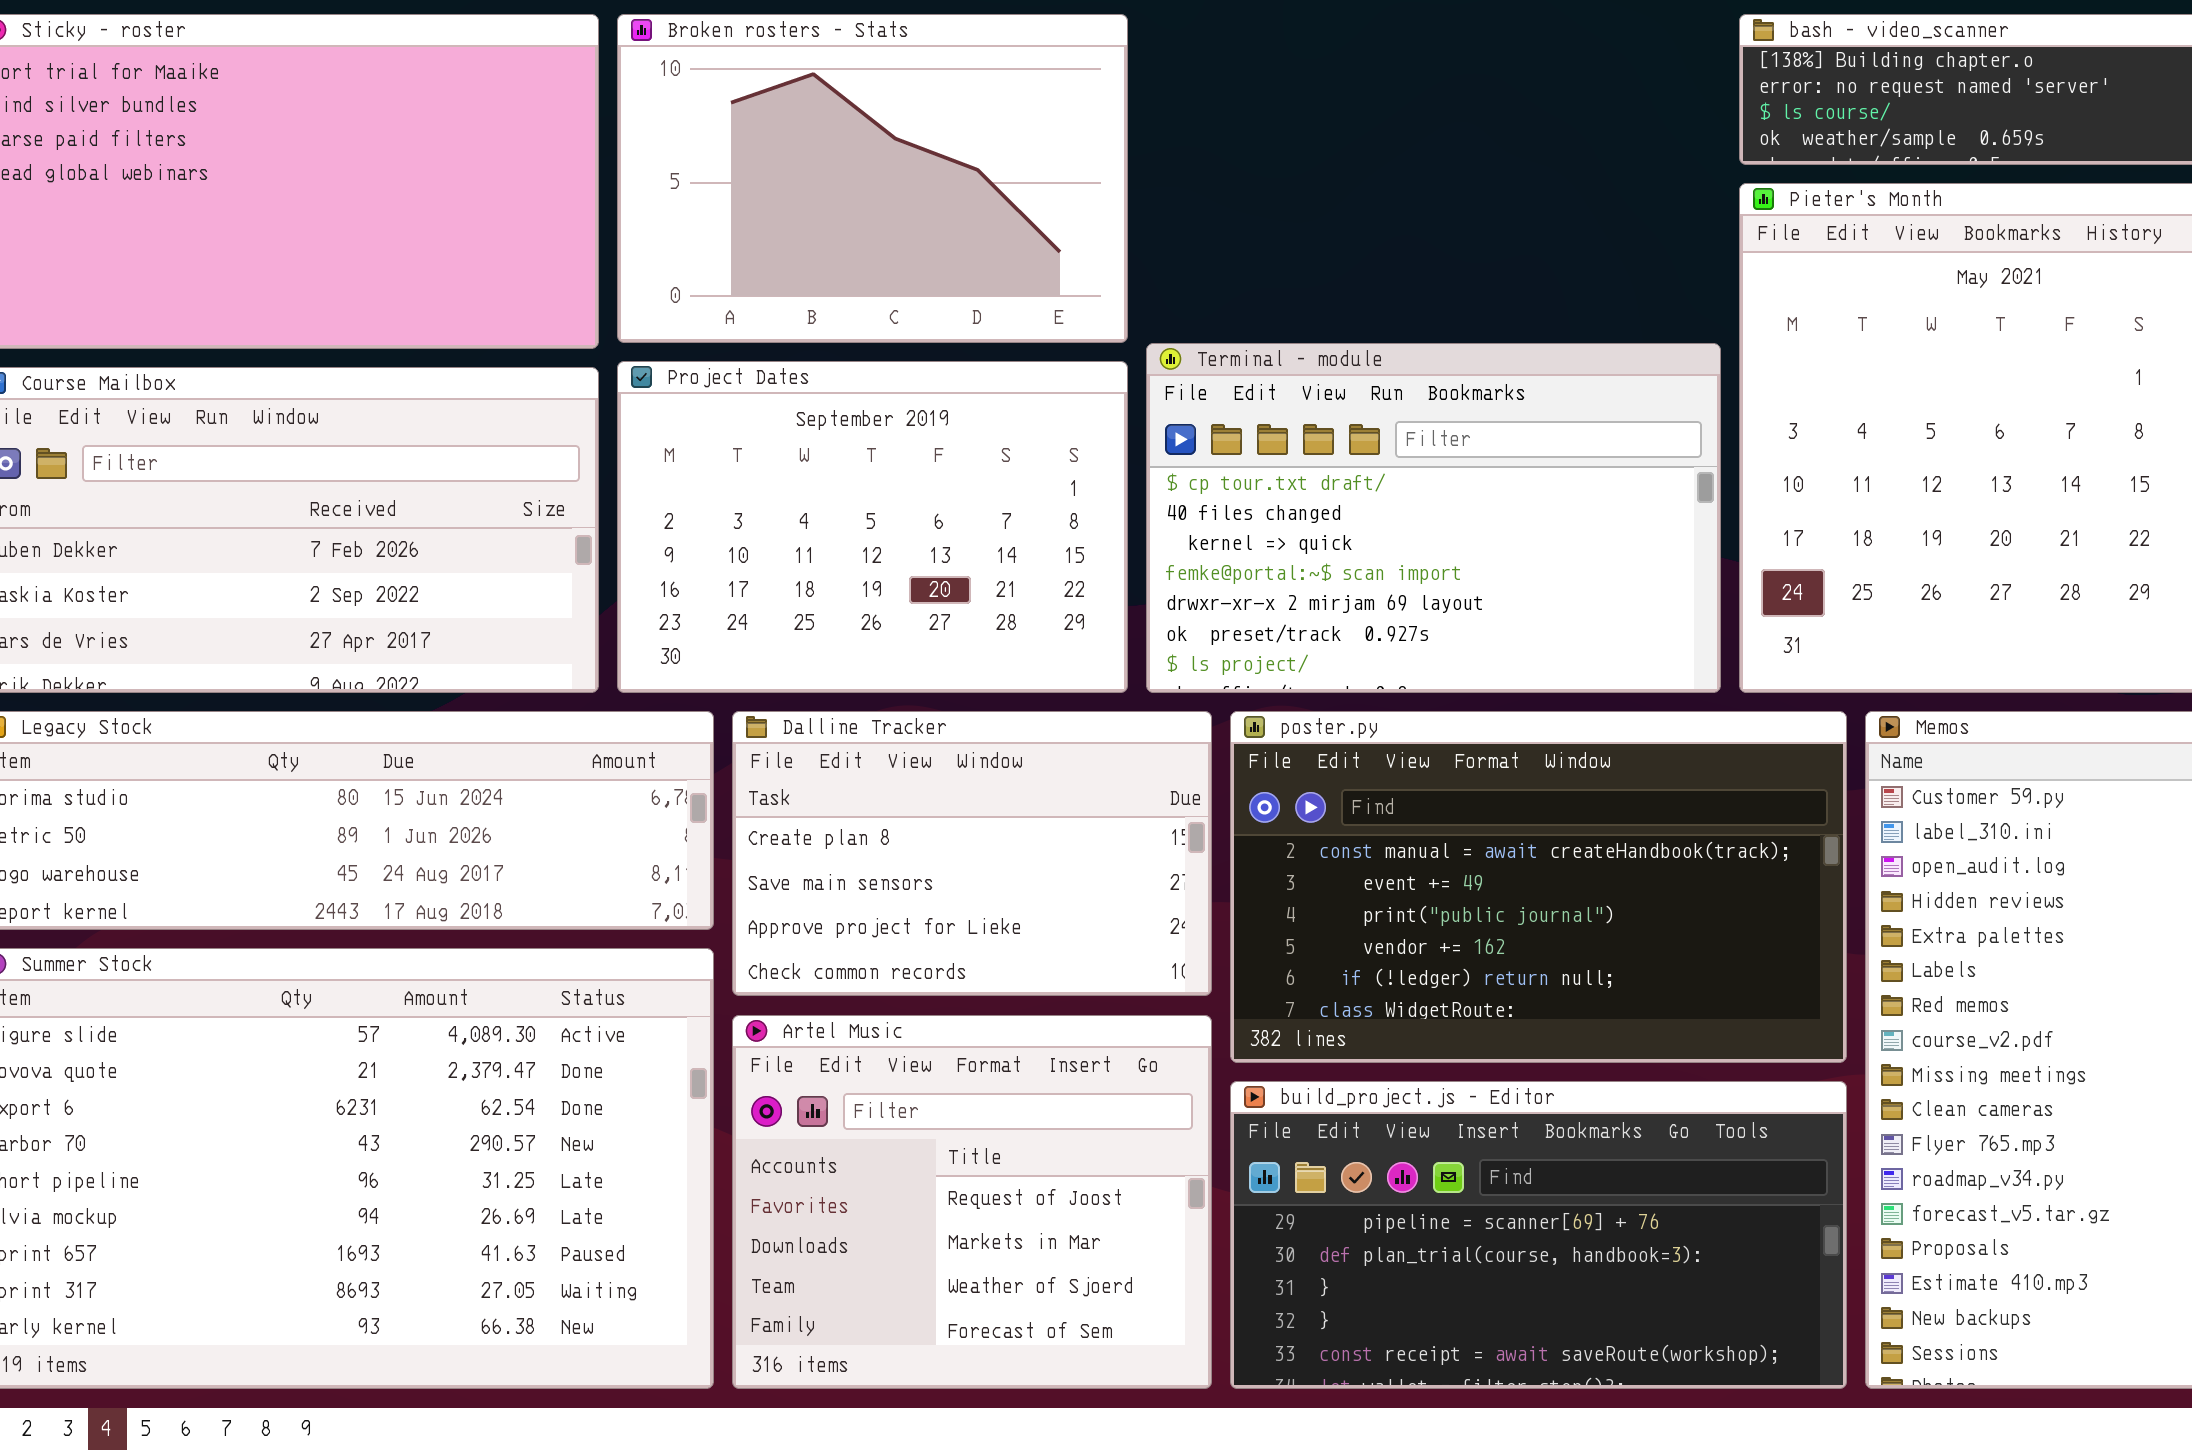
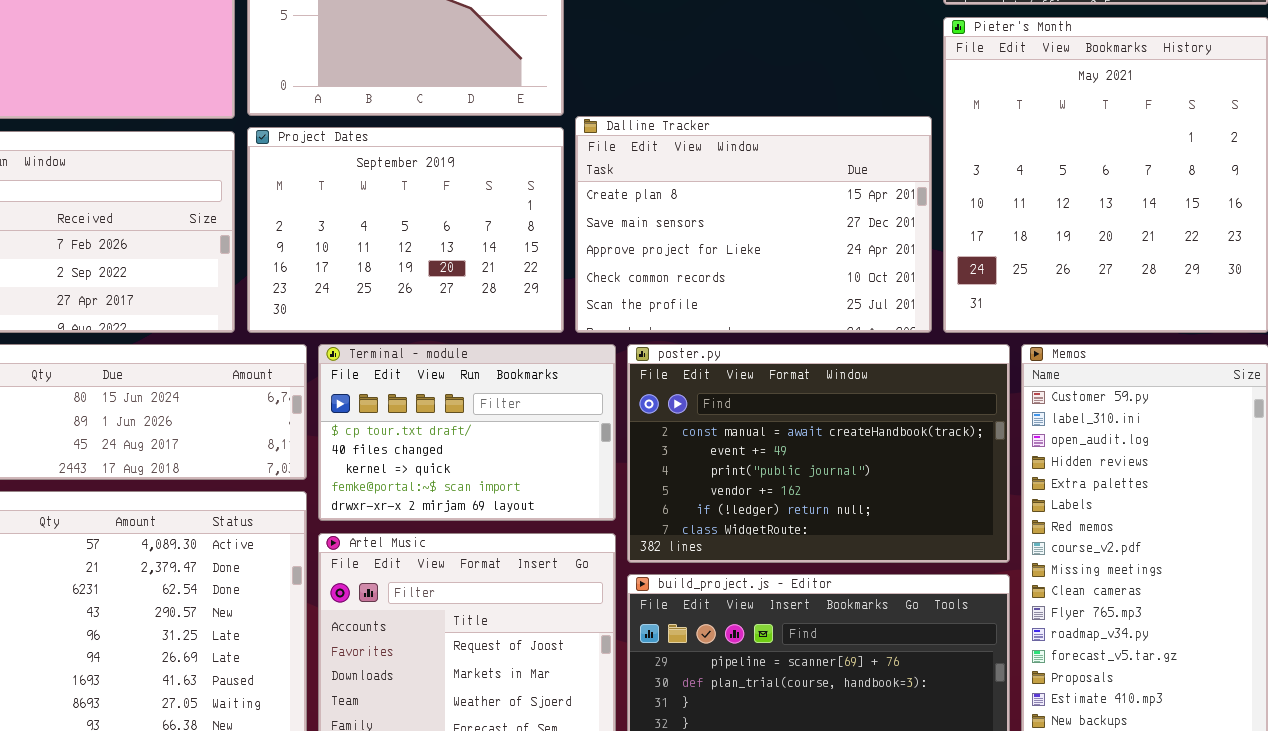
Terminal - module: [1146,343,1721,693] -> [318,344,616,521], moved, resized
Dalline Tracker: [732,711,1212,996] -> [575,116,932,333], moved, resized

